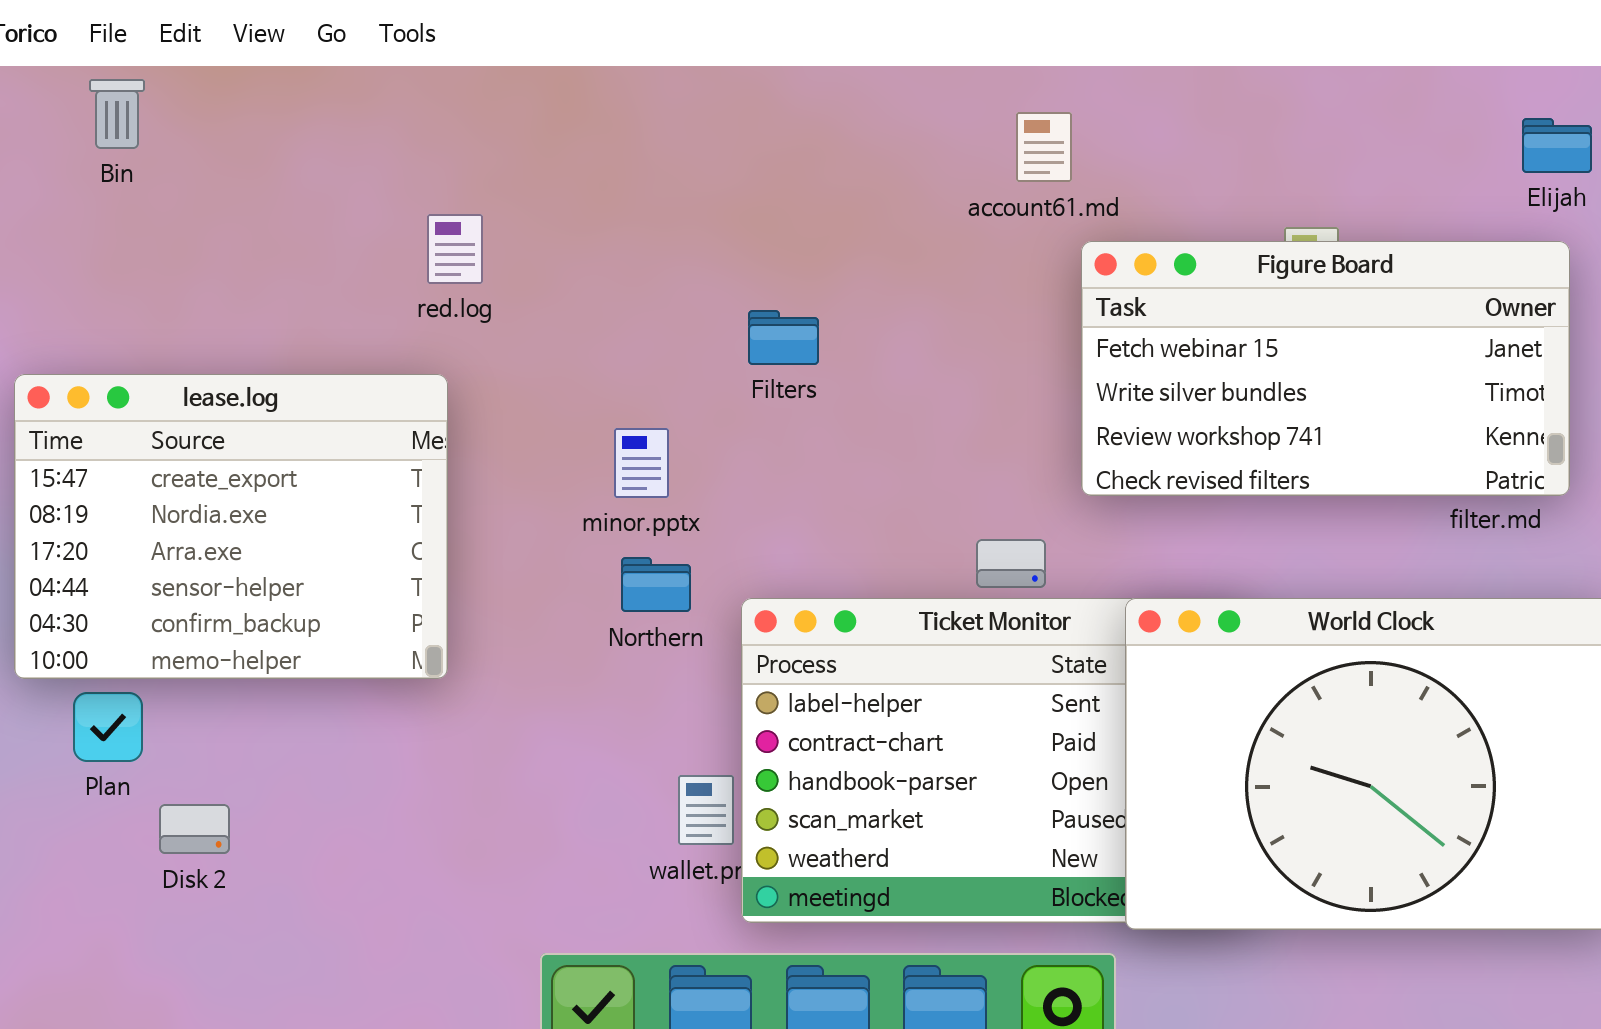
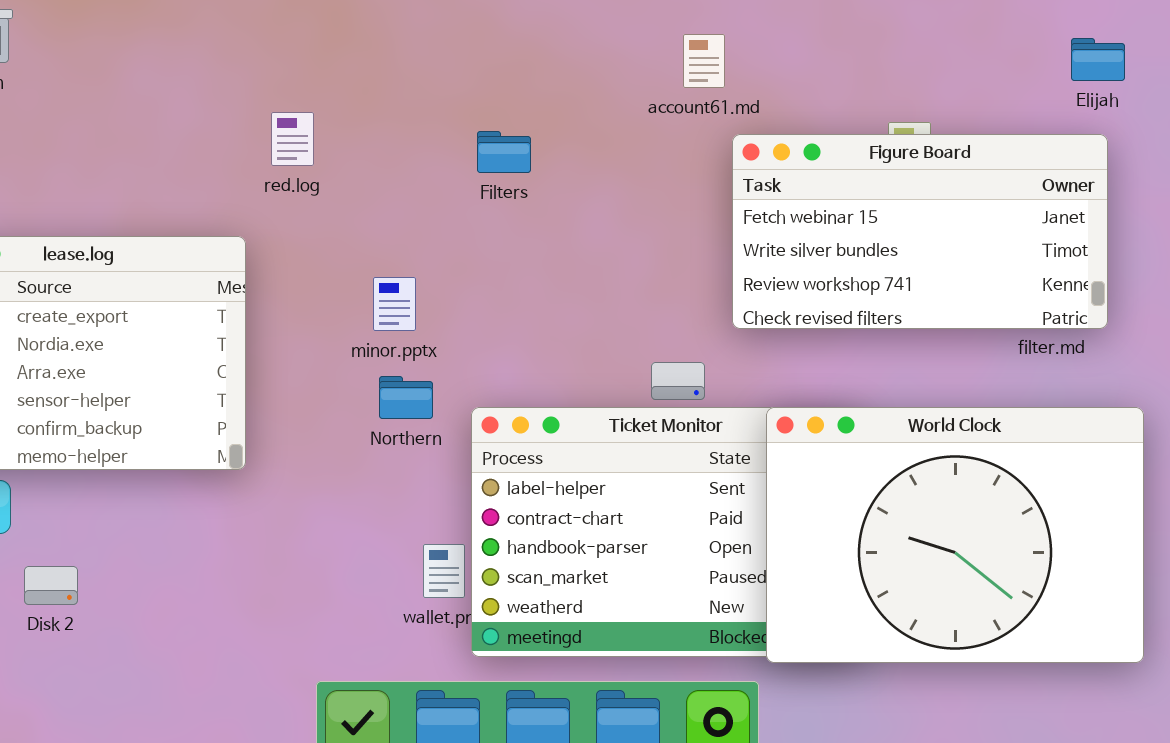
red.log: [427,214,483,284] -> [271,112,314,166], moved
Filters: [748,310,819,365] -> [477,131,531,173], moved

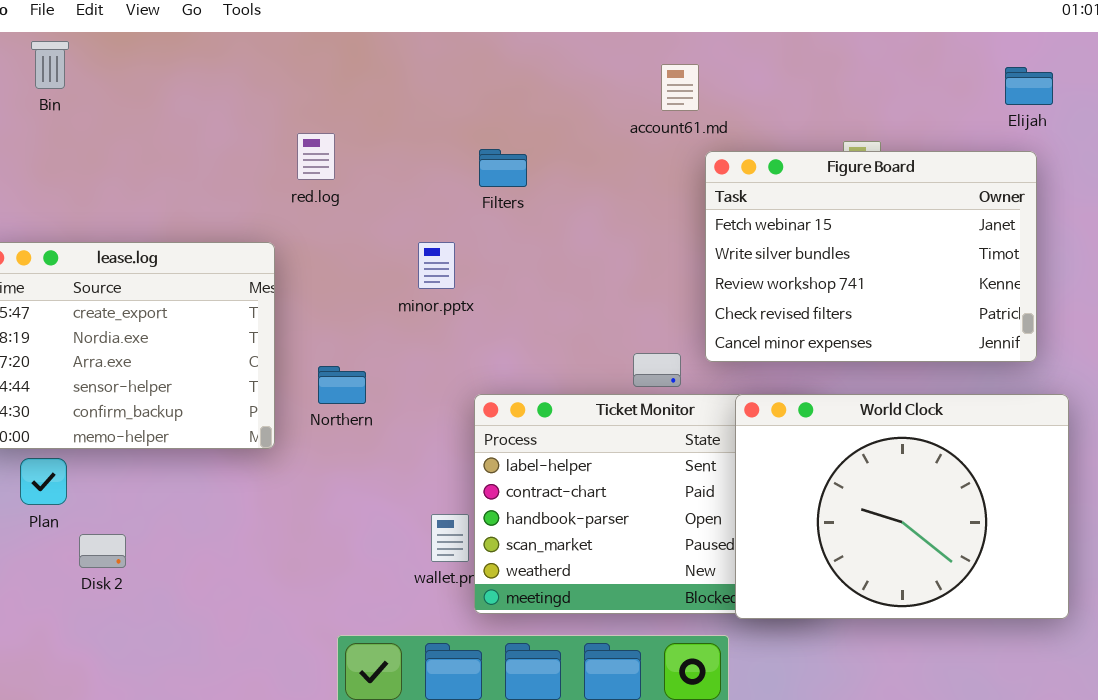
Figure Board: [732,134,1108,329] -> [705,151,1037,362], resized
minor.pptx: [373,277,416,331] -> [418,242,455,289], moved
Northern: [379,376,433,419] -> [318,366,366,404], moved

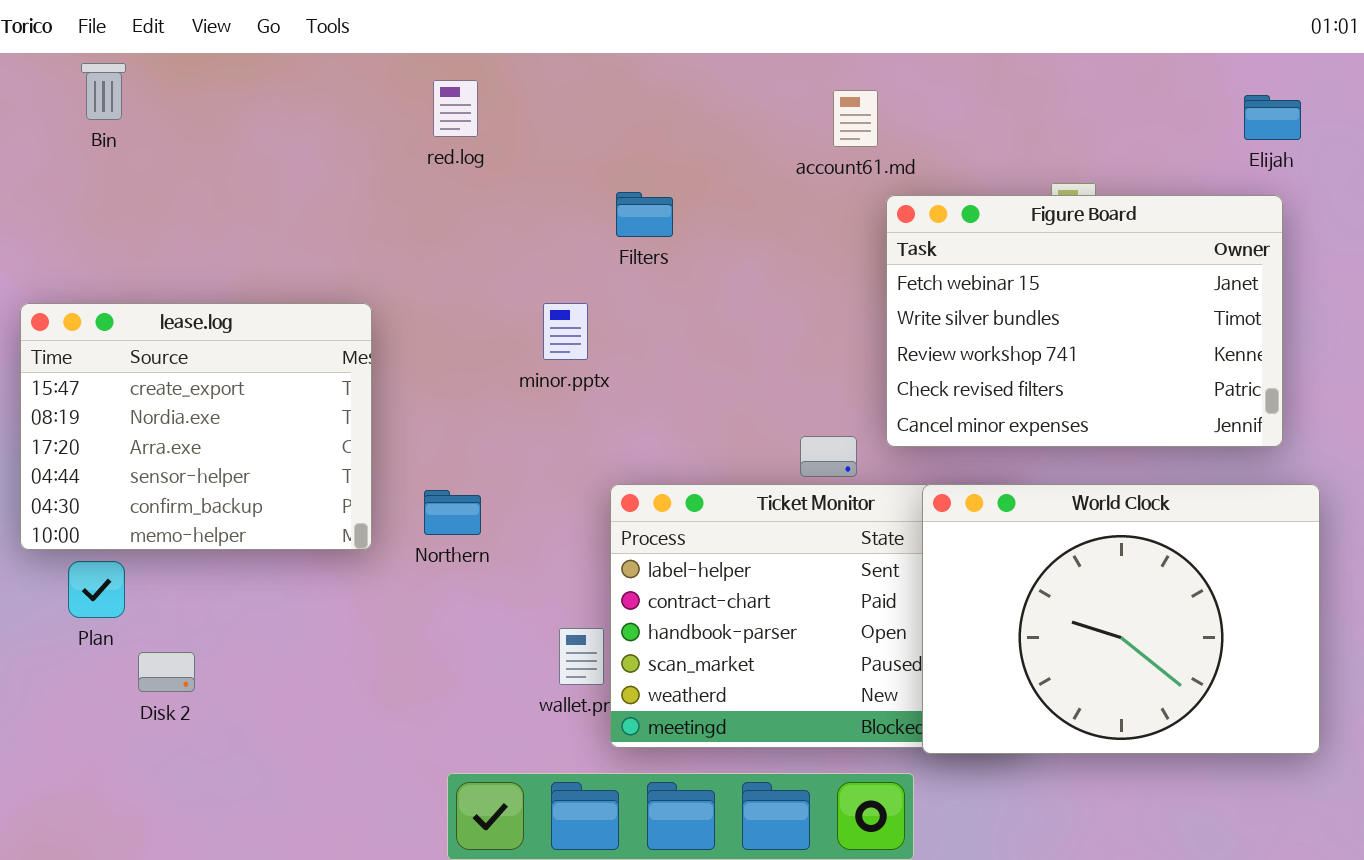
red.log: [297,133,335,180] -> [433,80,478,137], moved
Northern: [318,366,366,404] -> [424,490,481,535], moved

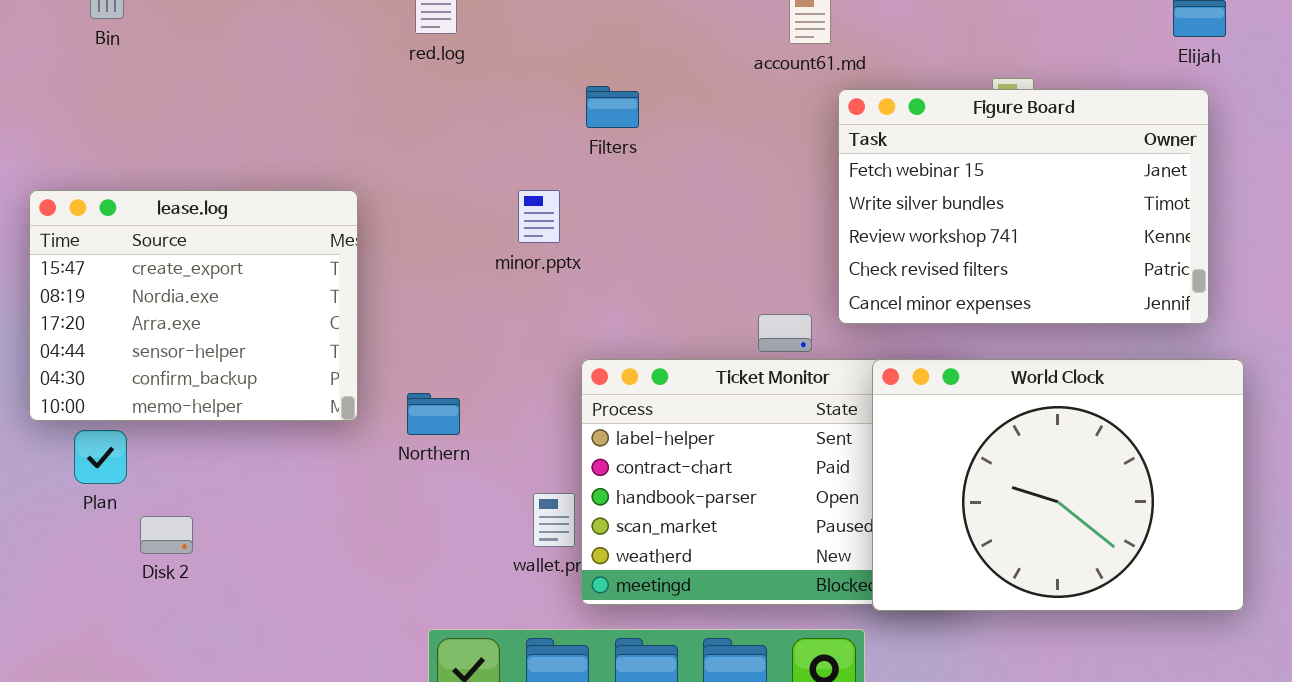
Northern: [424,490,481,535] -> [407,393,460,435], moved

